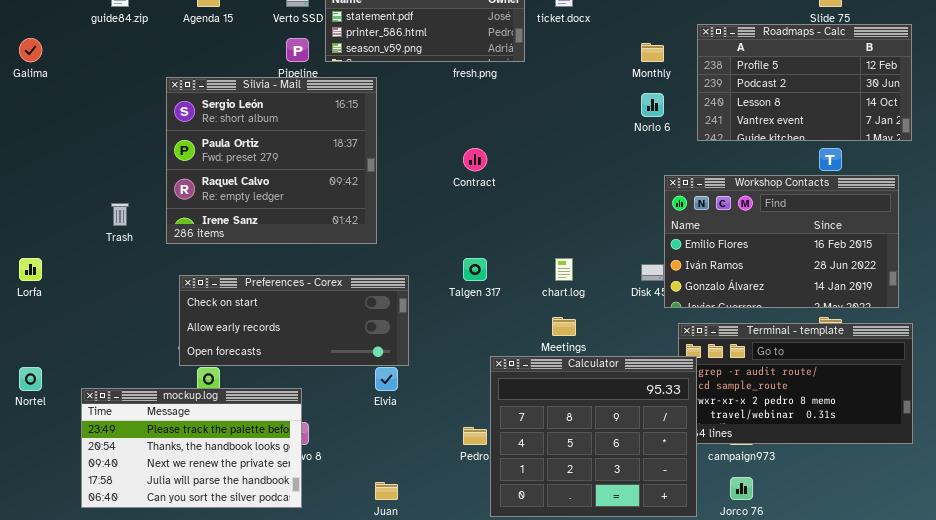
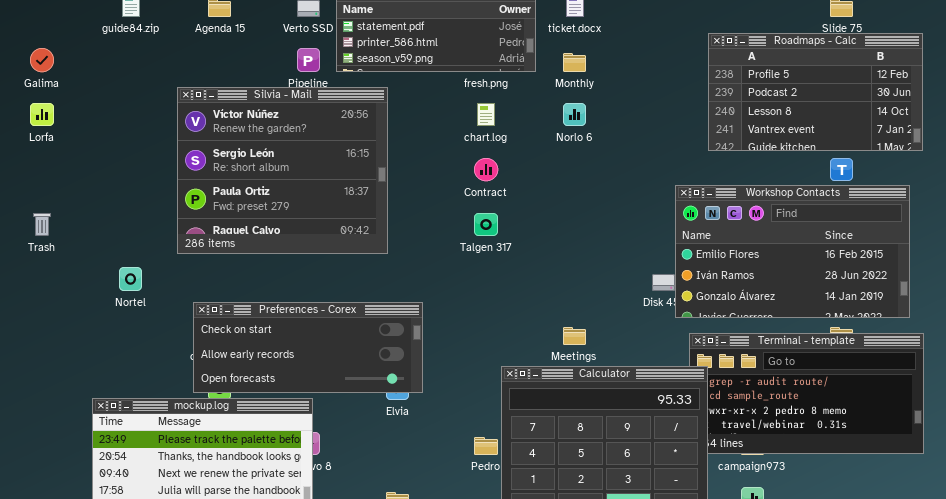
Monthly: [641,43,664,62] -> [563,53,586,72], moved
Silvia - Mail: [166,77,377,244] -> [177,87,388,254], scrolled up 1 row
Norlo 6: [641,93,664,117] -> [563,103,586,126], moved
Trash: [111,203,129,226] -> [33,213,51,236], moved
Lorfa: [19,258,42,281] -> [30,103,54,126], moved
Talgen 317: [463,258,487,281] -> [474,213,498,236], moved
chart.log: [555,258,573,281] -> [477,103,495,126], moved
Preferences - Corex: [179,275,409,366] -> [193,302,423,393], moved
Nortel: [19,367,42,391] -> [119,267,142,291], moved

